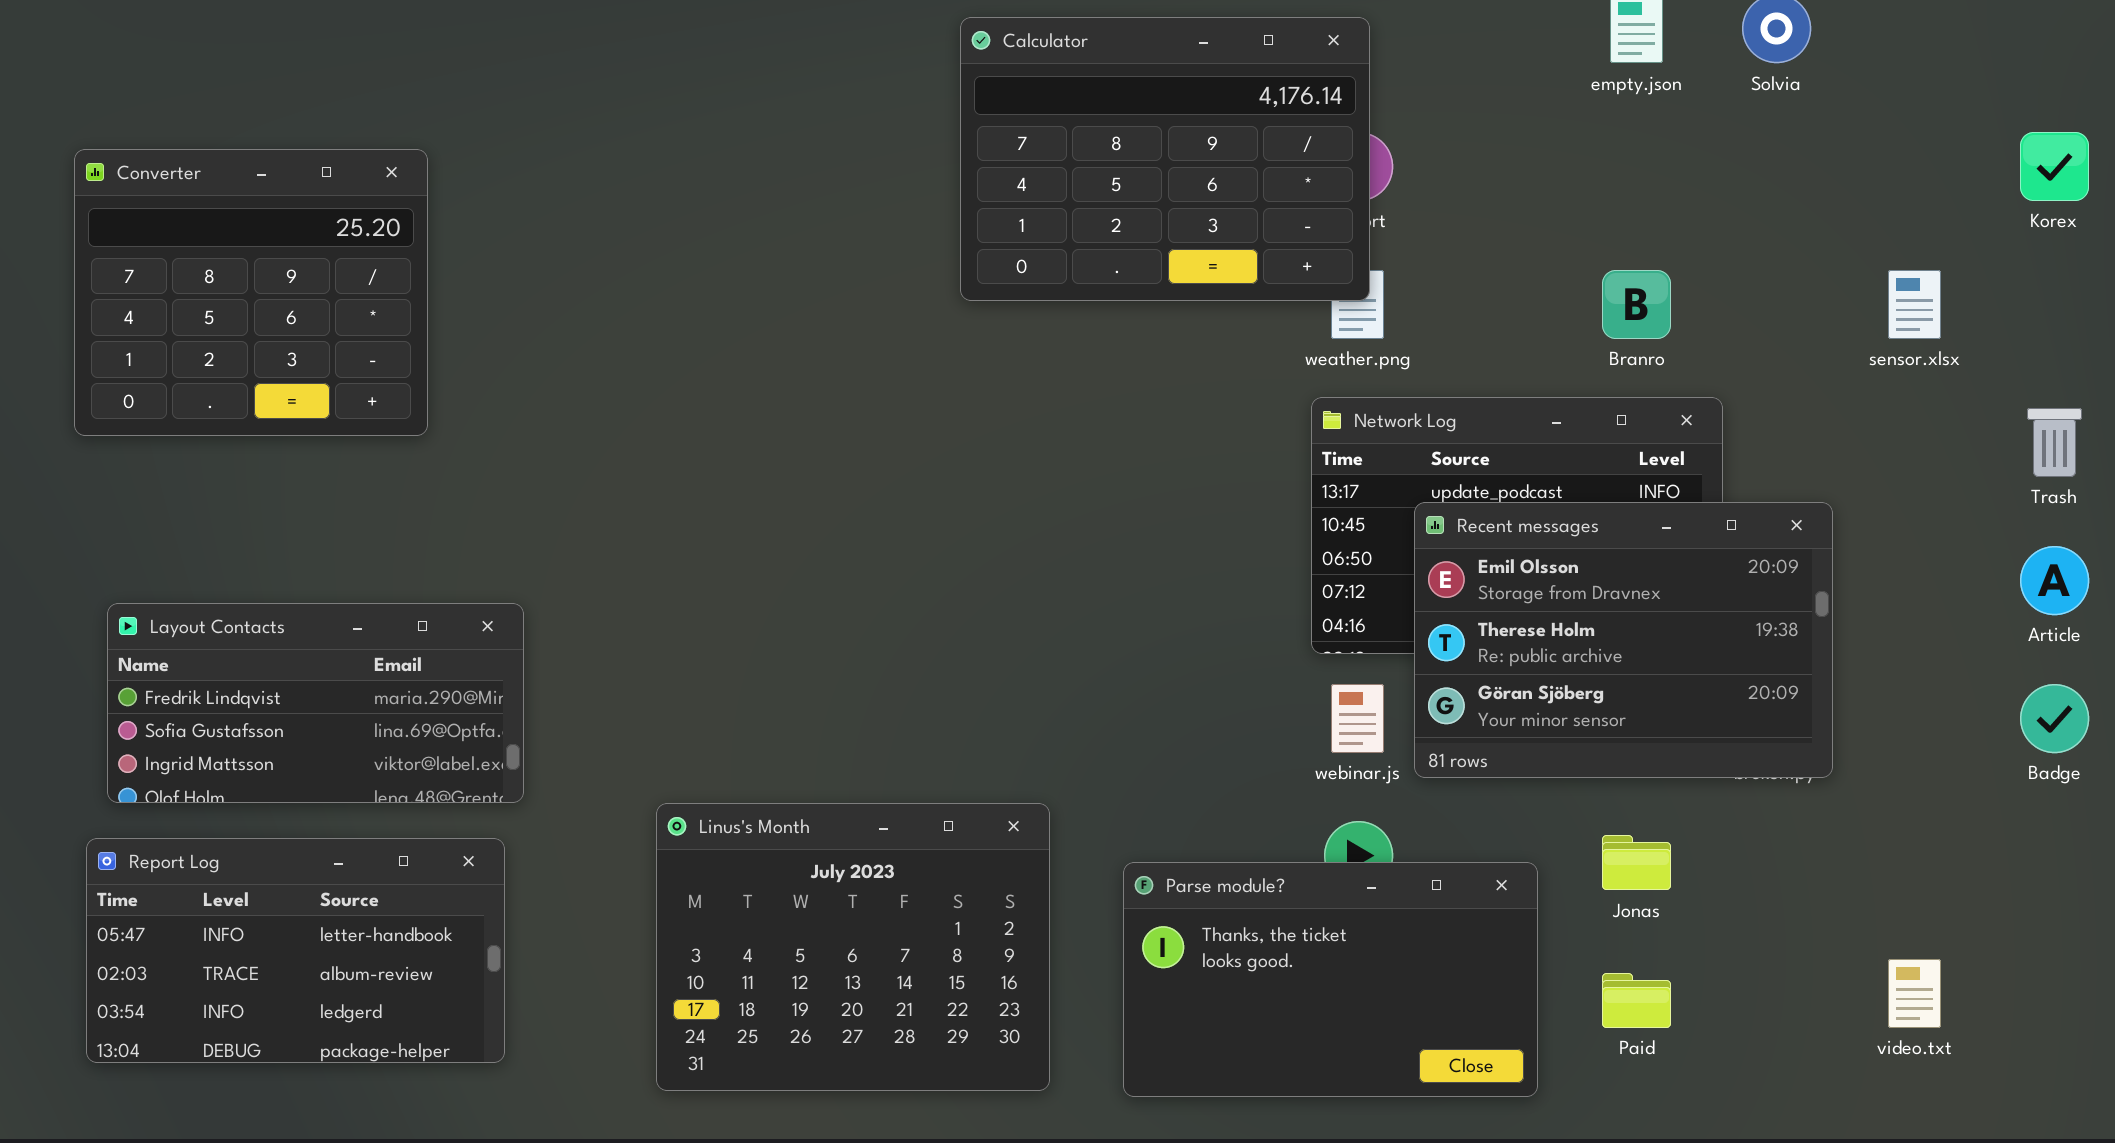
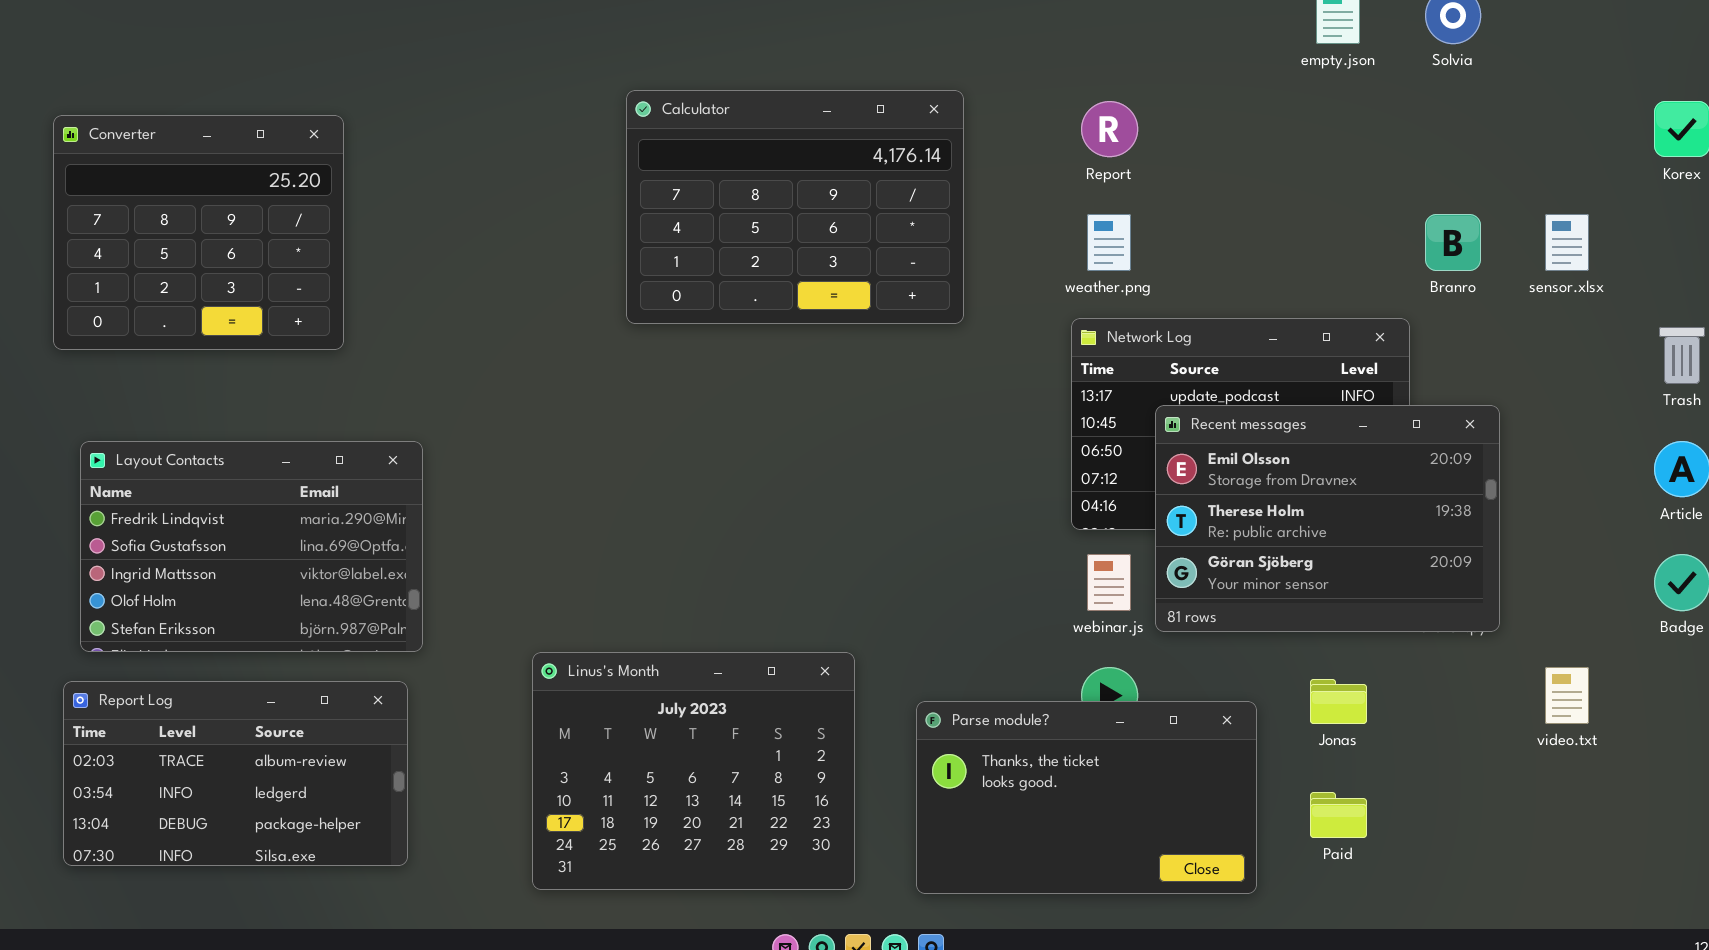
Calculator: [960,17,1370,301] -> [626,90,964,324], moved
Branro: [1602,270,1671,339] -> [1425,214,1481,271], moved
Layout Contacts: [107,603,524,803] -> [80,441,423,652], resized
Report Log: [86,838,505,1063] -> [63,681,408,866], scrolled down 1 row
video.txt: [1888,959,1941,1028] -> [1545,667,1589,724], moved

